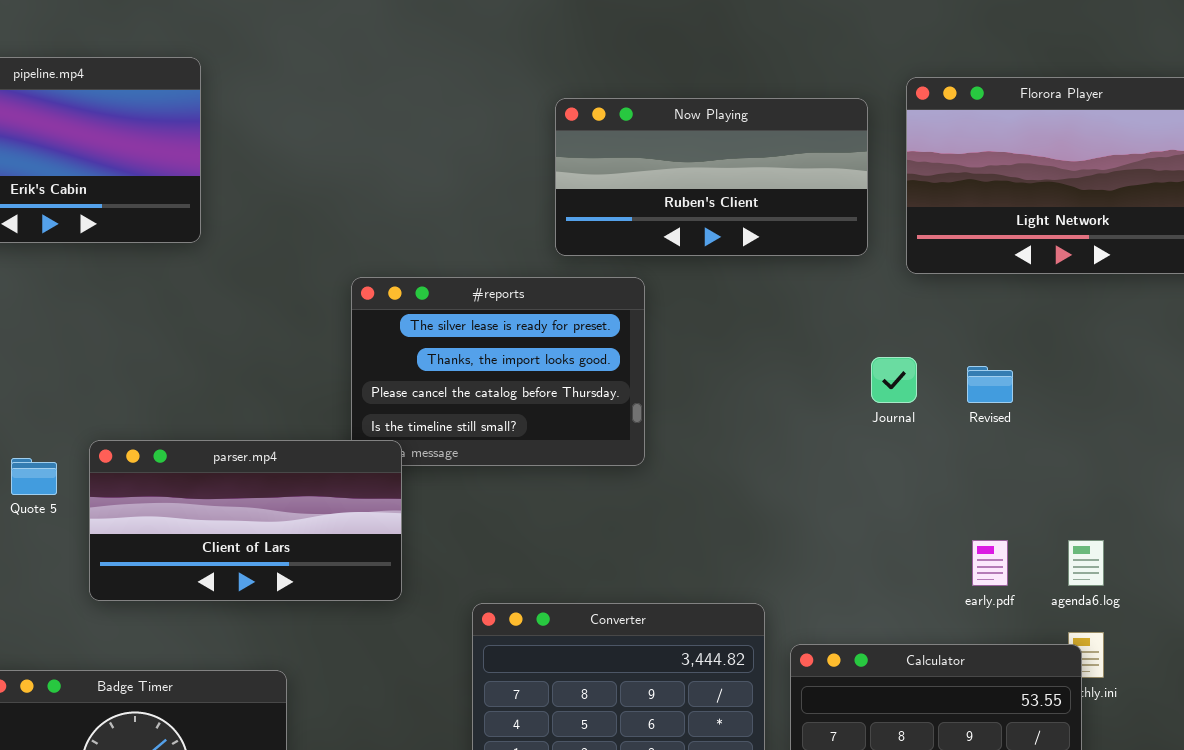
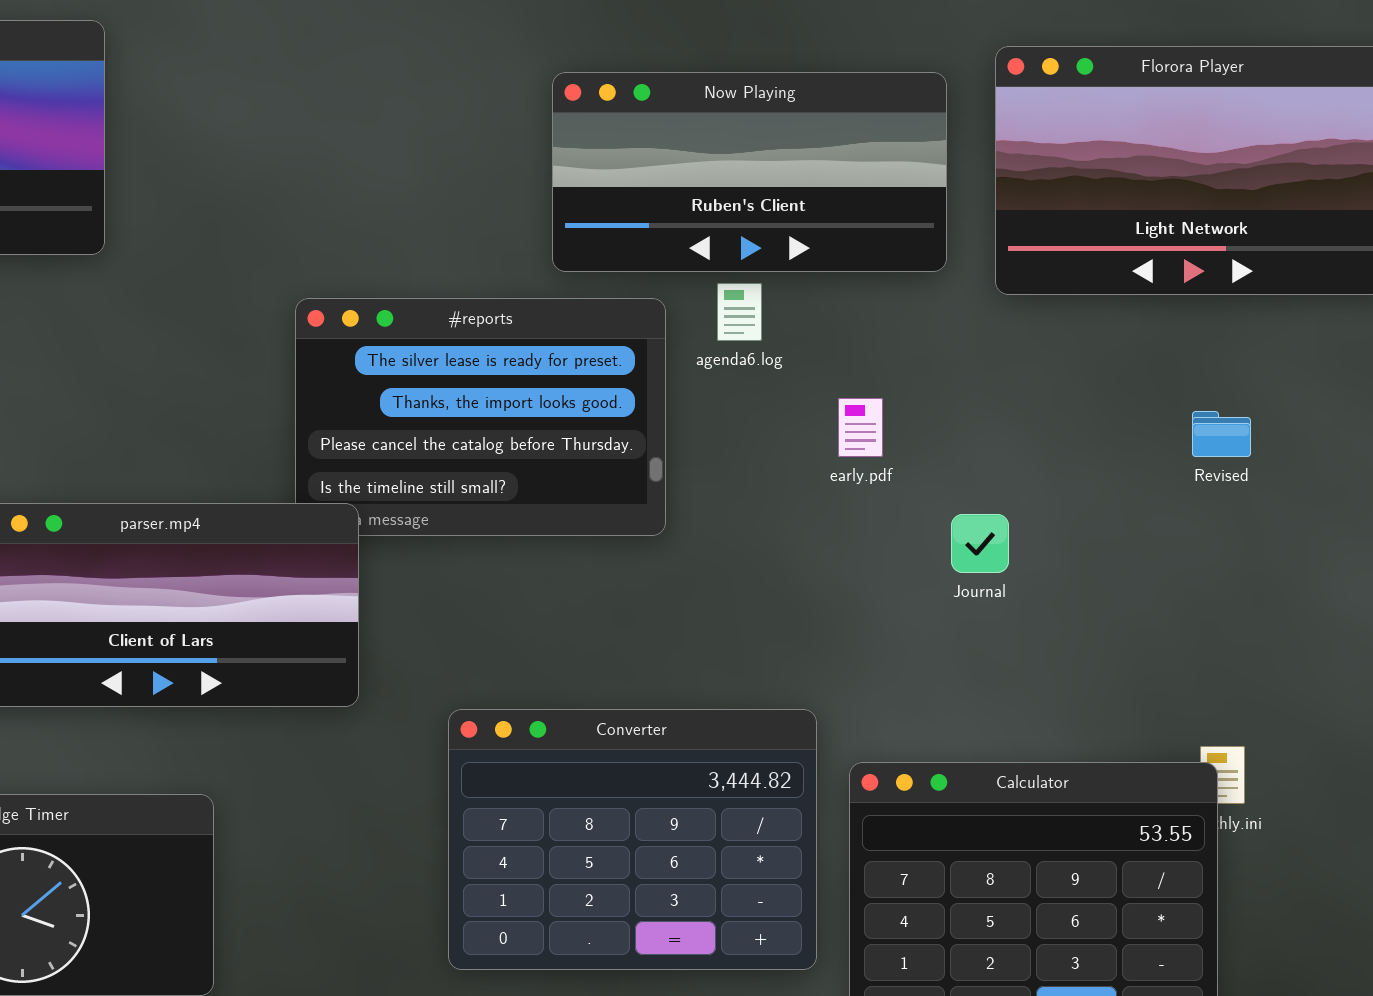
Journal: [871,357,917,403] -> [951,514,1009,573], moved
Revised: [967,366,1013,403] -> [1192,411,1251,457], moved
early.pdf: [972,540,1008,586] -> [838,398,883,457], moved
agenda6.log: [1068,540,1104,586] -> [717,283,762,341], moved

